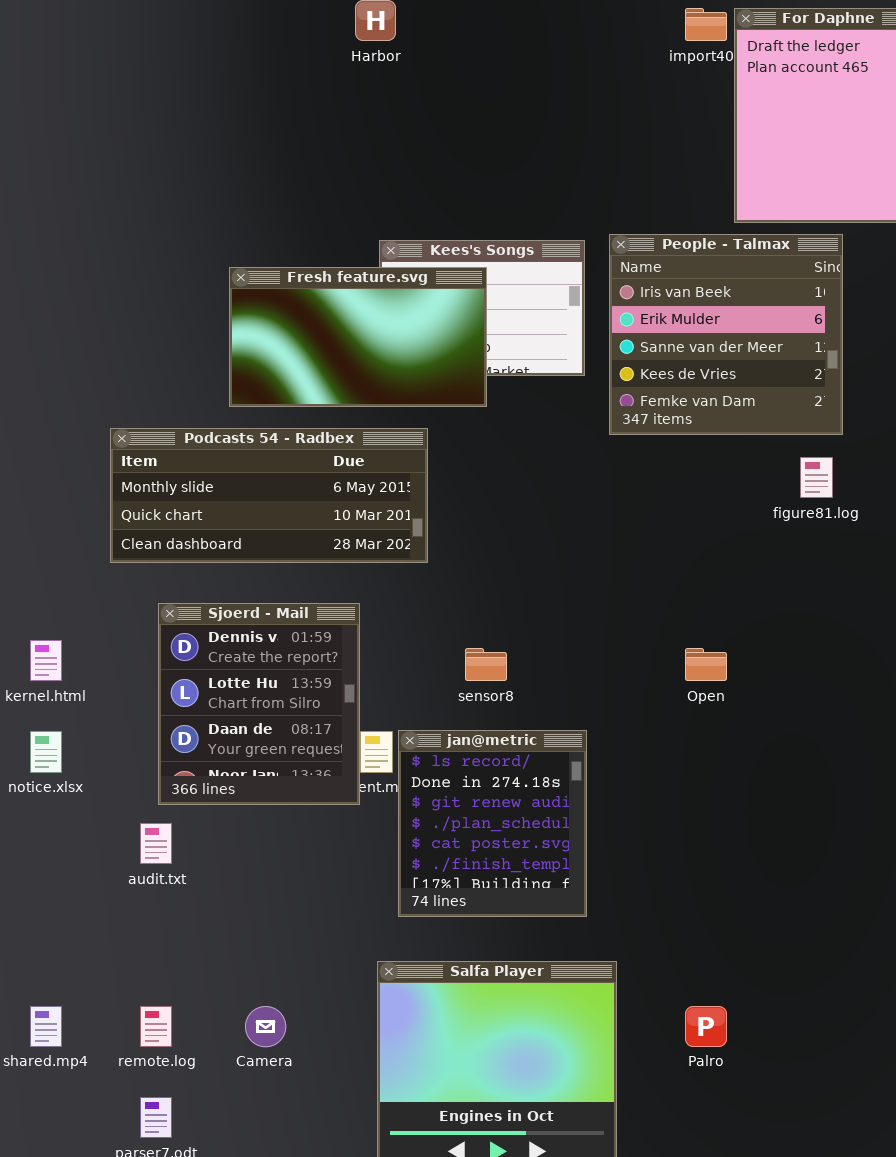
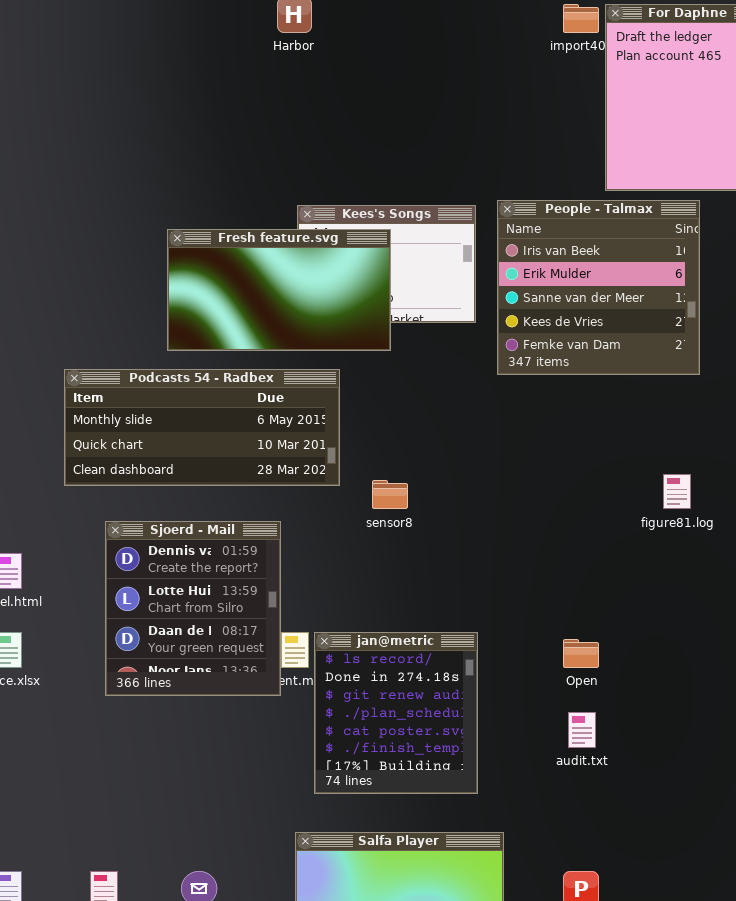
figure81.log: [800,457,833,498] -> [663,474,691,509], moved
sensor8: [465,648,507,681] -> [372,480,408,509], moved
Open: [685,648,727,681] -> [563,639,599,668], moved
audit.txt: [140,823,172,864] -> [568,712,596,748], moved

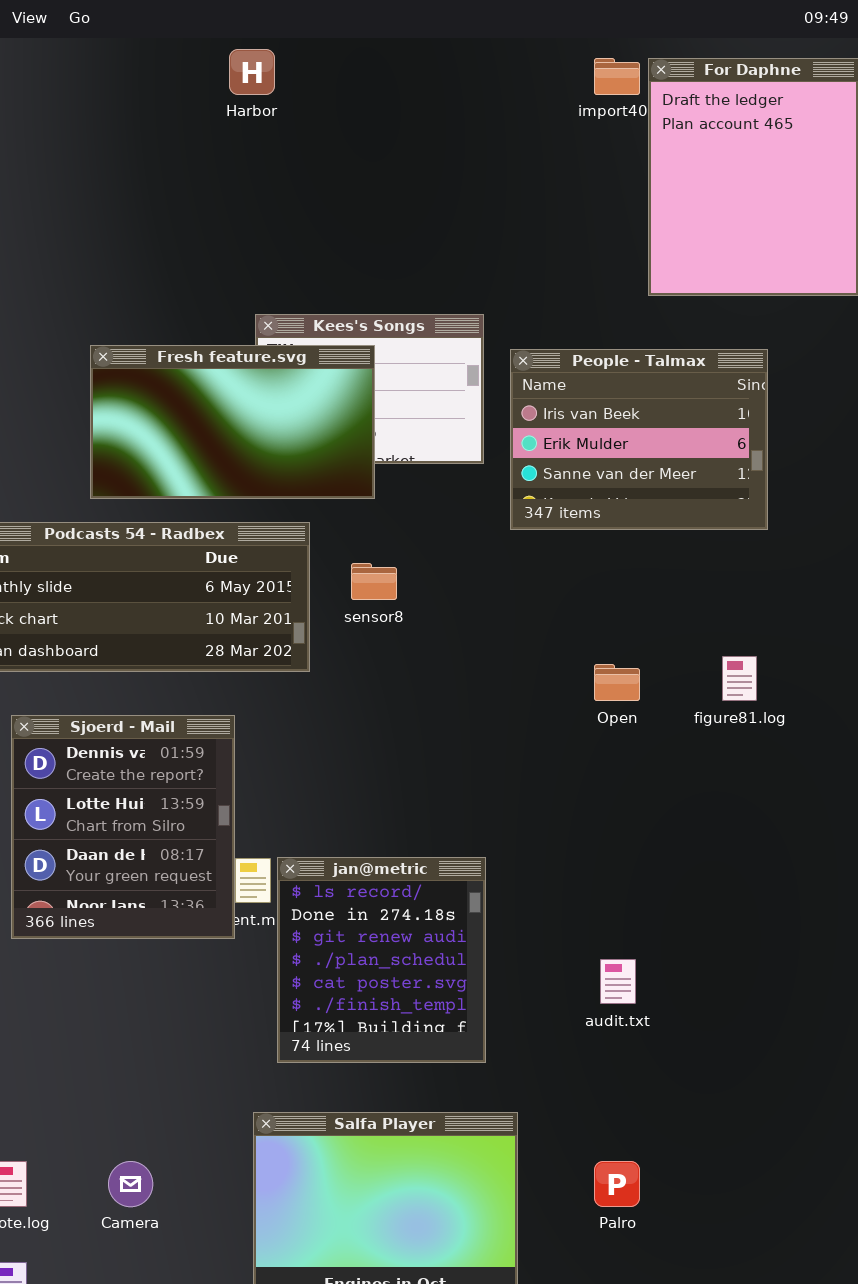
People - Talmax: [497,200,700,375] -> [510,349,768,530], resized
sensor8: [372,480,408,509] -> [351,563,397,600], moved
Open: [563,639,599,668] -> [594,664,640,701], moved

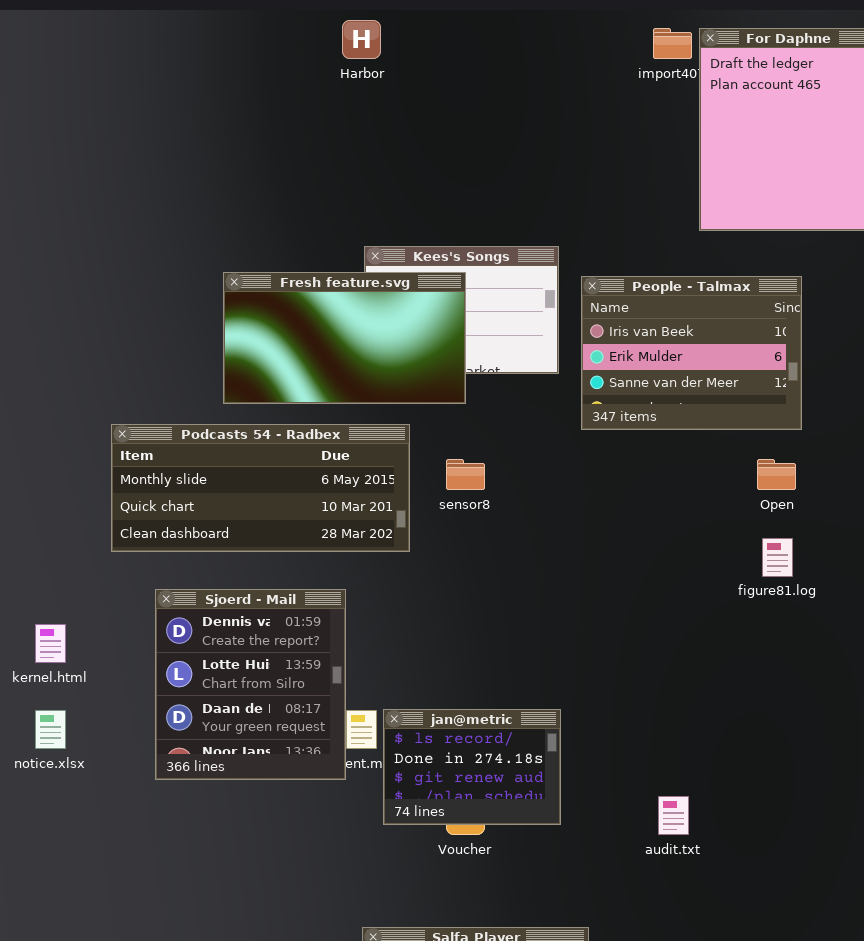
Open: [594,664,640,701] -> [757,459,796,490], moved
jan@metric: [277,857,486,1063] -> [383,709,561,825], resized

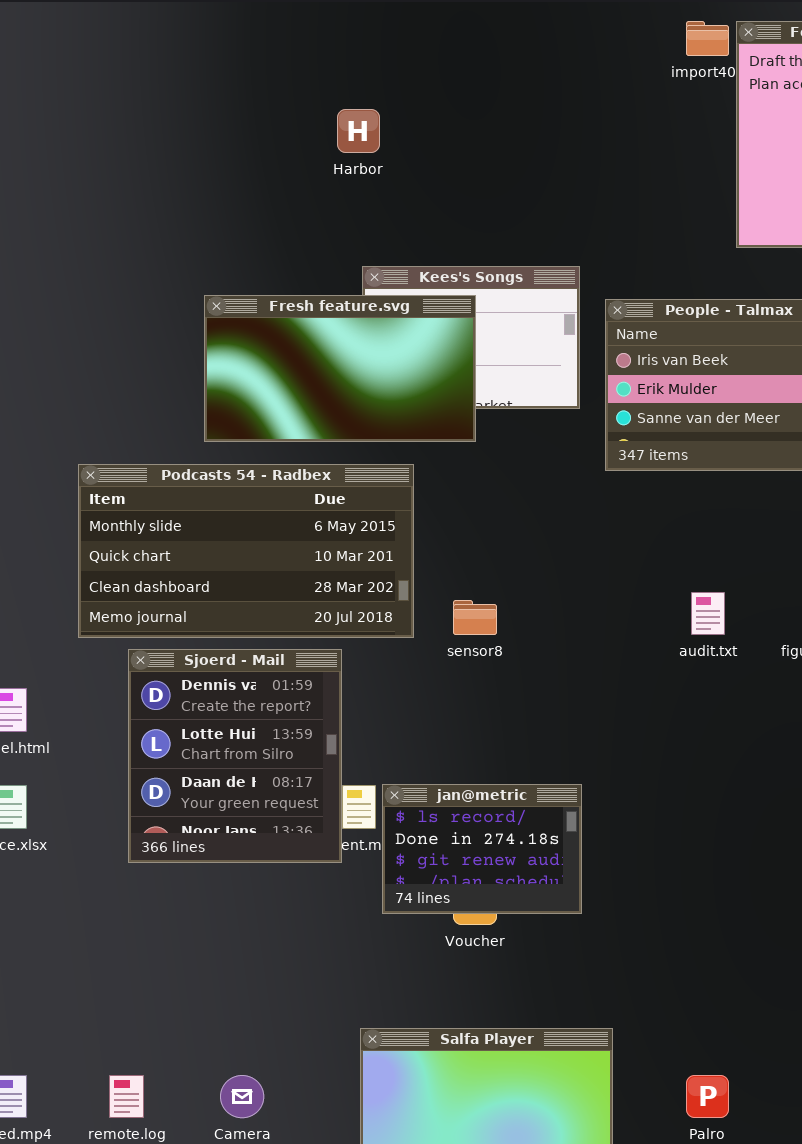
Harbor: [342,20,381,59] -> [337,109,380,153], moved
Podcasts 54 - Radbex: [111,424,410,552] -> [78,464,414,638], resized
sensor8: [446,459,485,490] -> [453,600,497,635], moved
audit.txt: [658,796,689,835] -> [691,592,725,635], moved

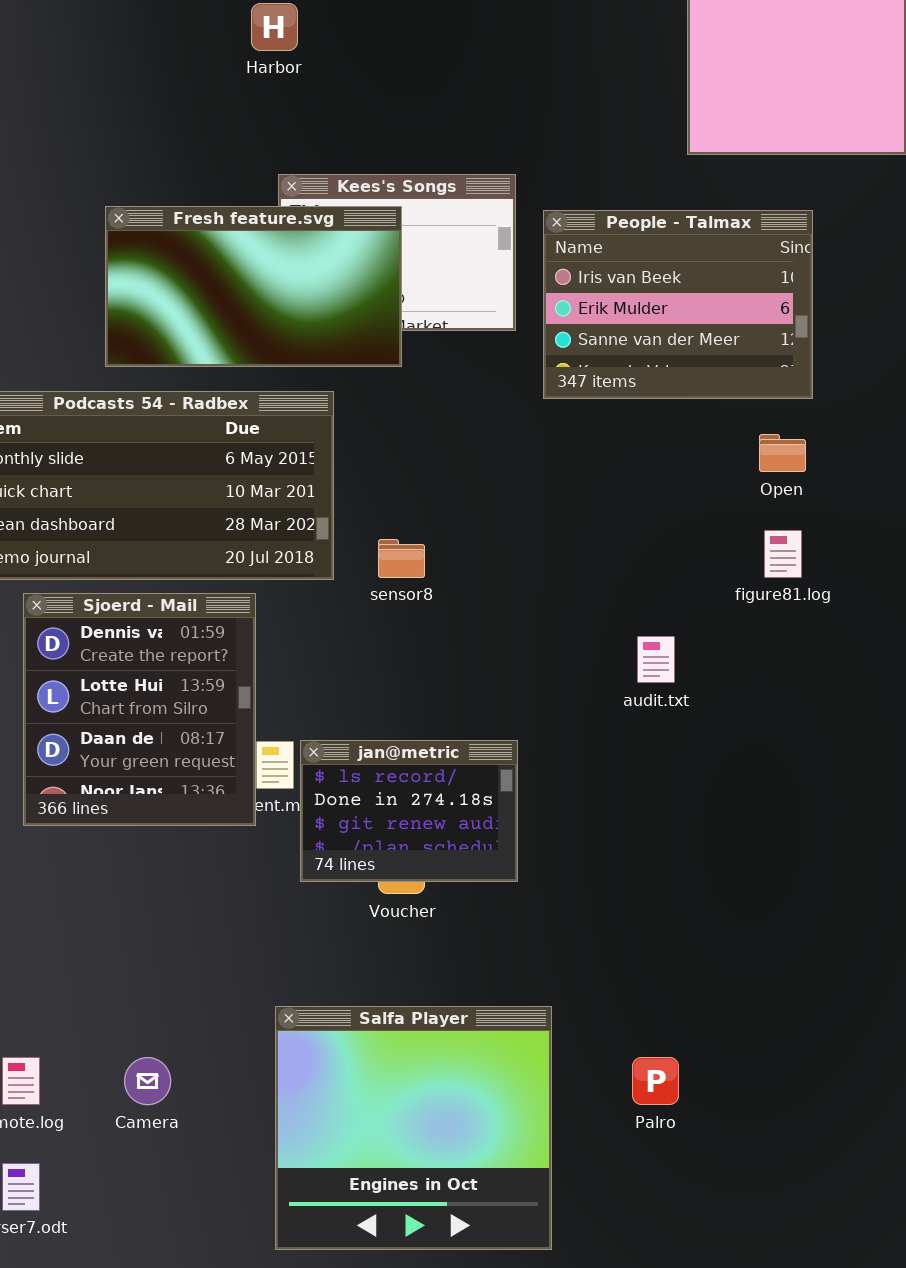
audit.txt: [691,592,725,635] -> [637,636,675,683], moved

